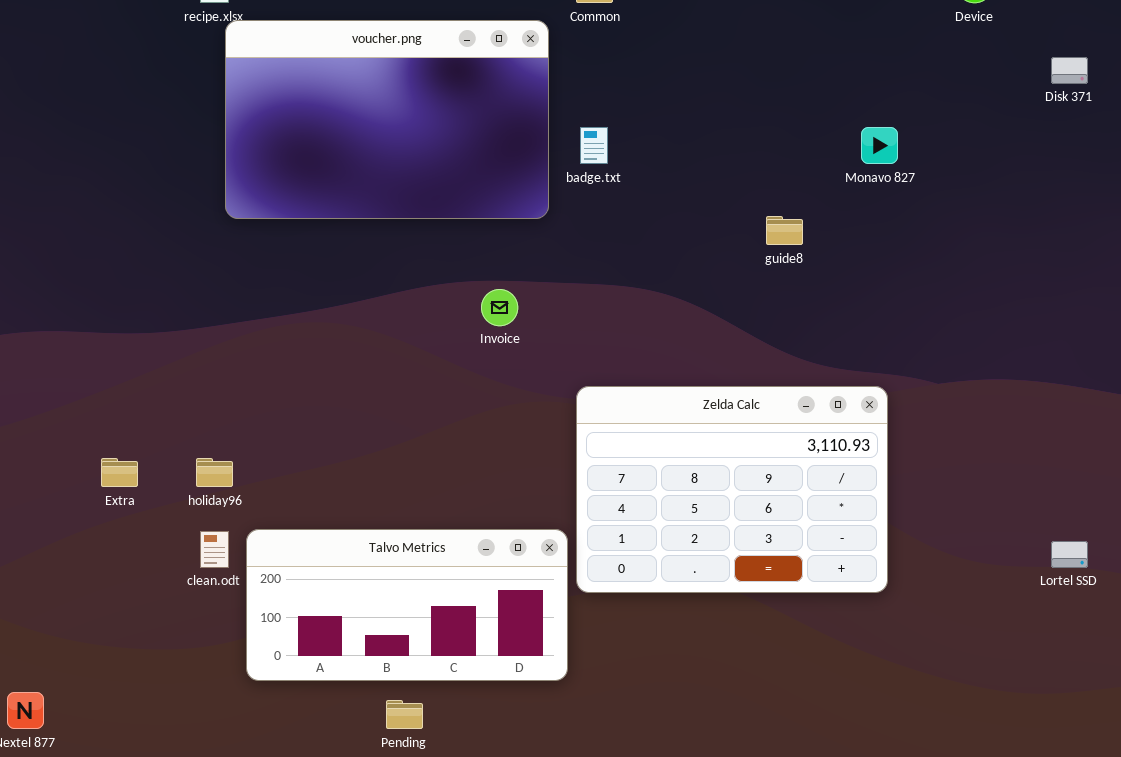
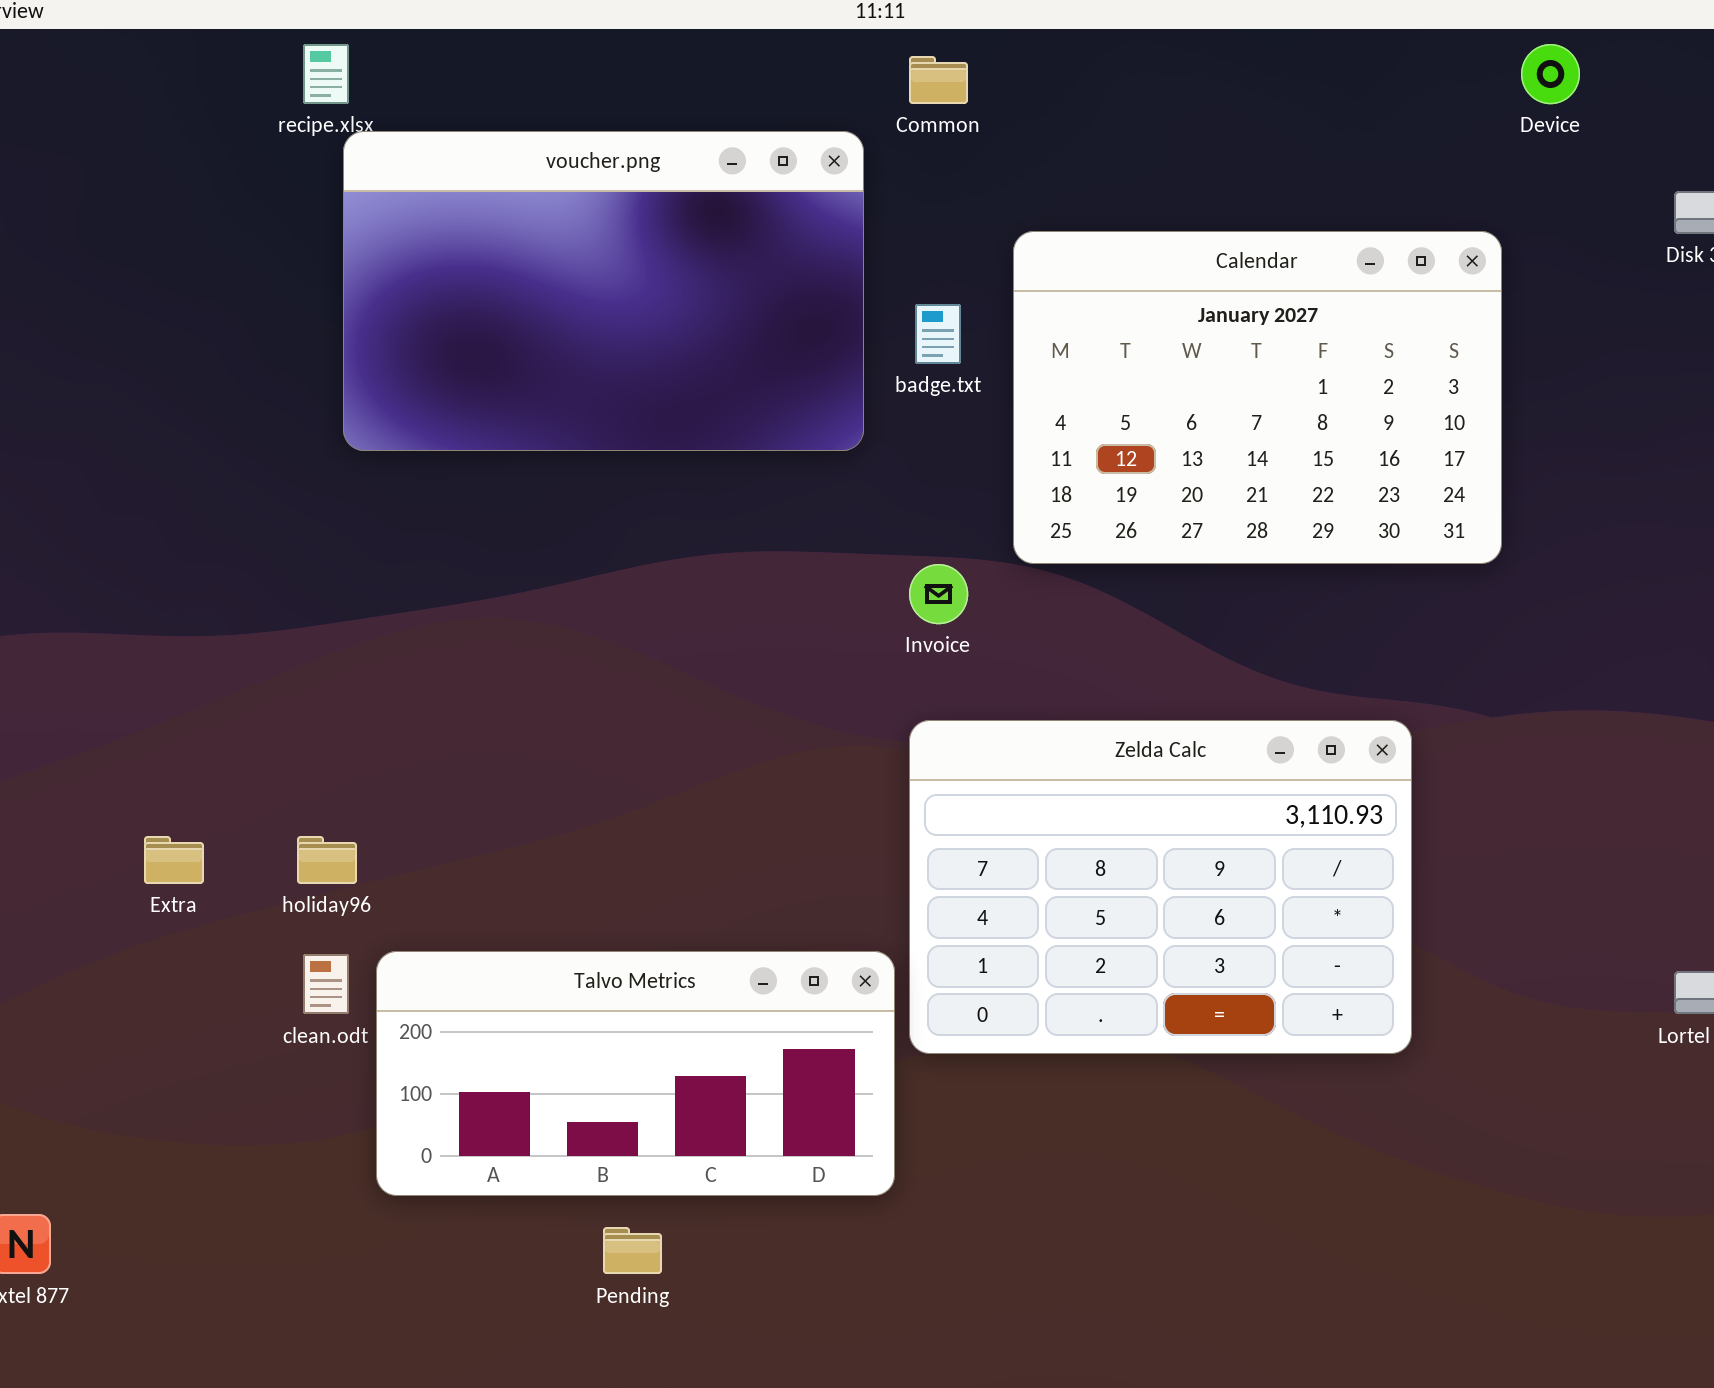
Calendar: none -> [1013,231,1502,564], opened
Invoice: [481,289,518,326] -> [909,564,968,624], moved

